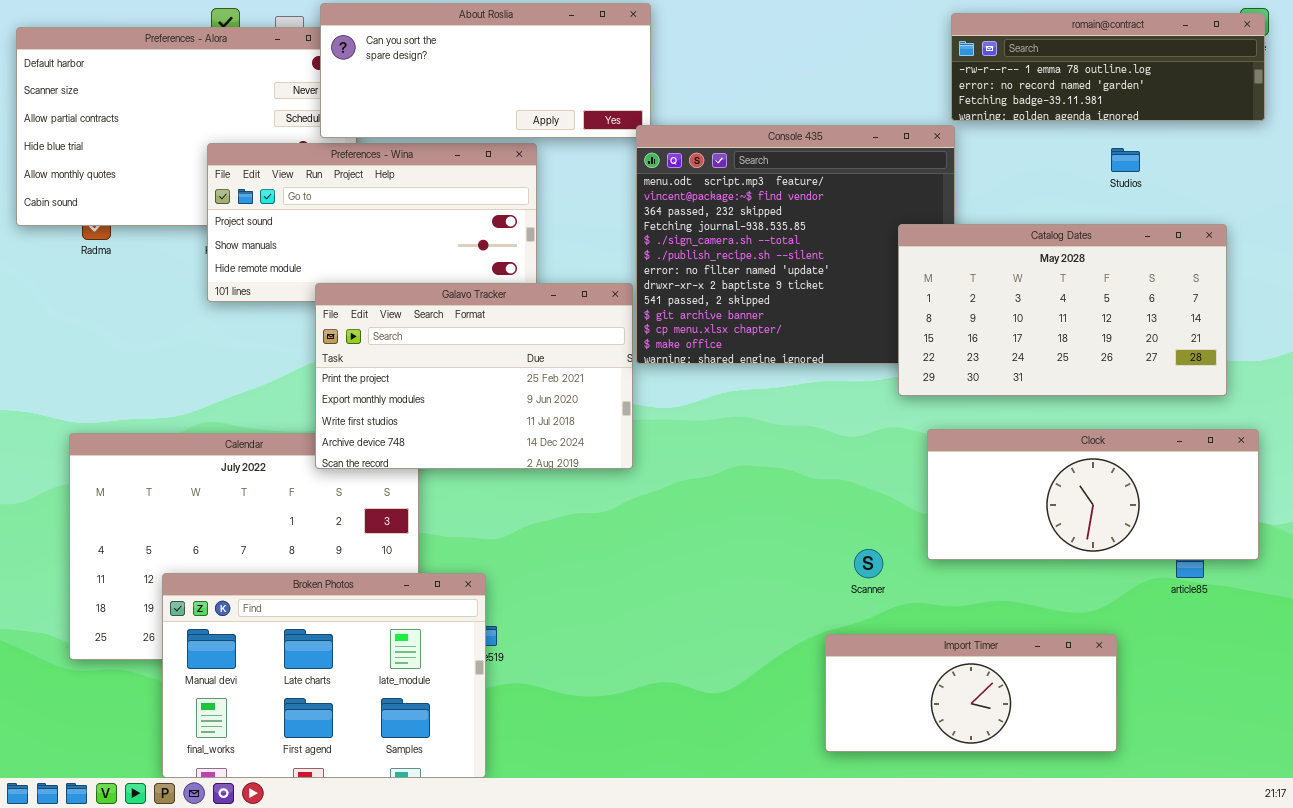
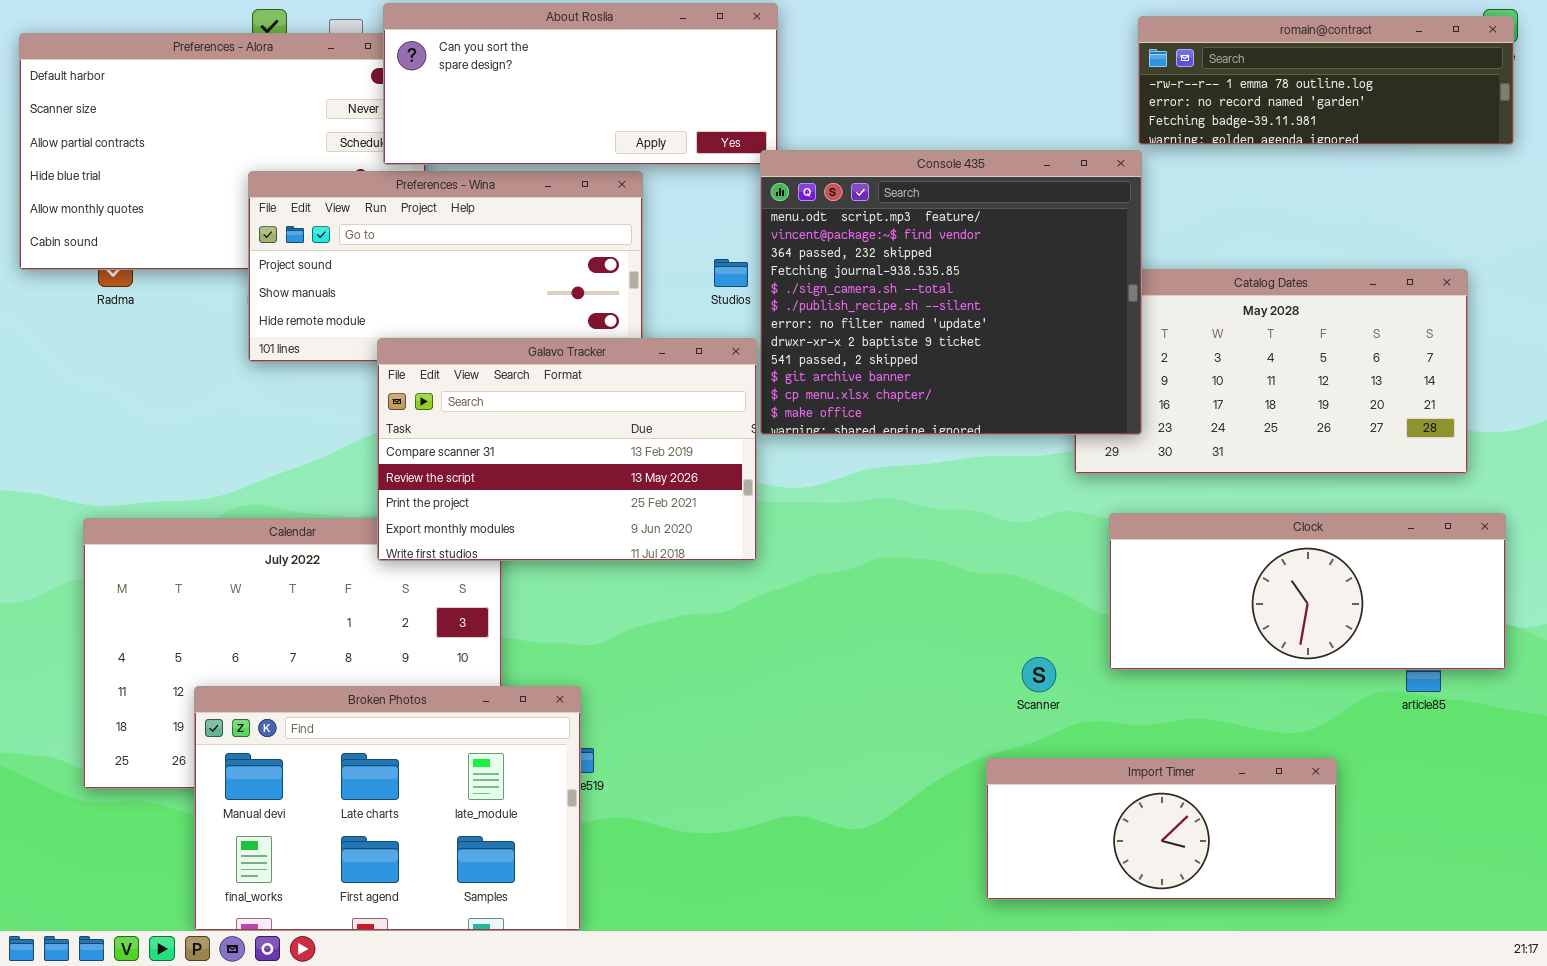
Console 435: [636,125,955,364] -> [760,150,1142,435], raised
Studios: [1111,148,1140,172] -> [714,259,748,287], moved
Galavo Tracker: [315,283,633,469] -> [377,338,757,561], scrolled up 2 rows

